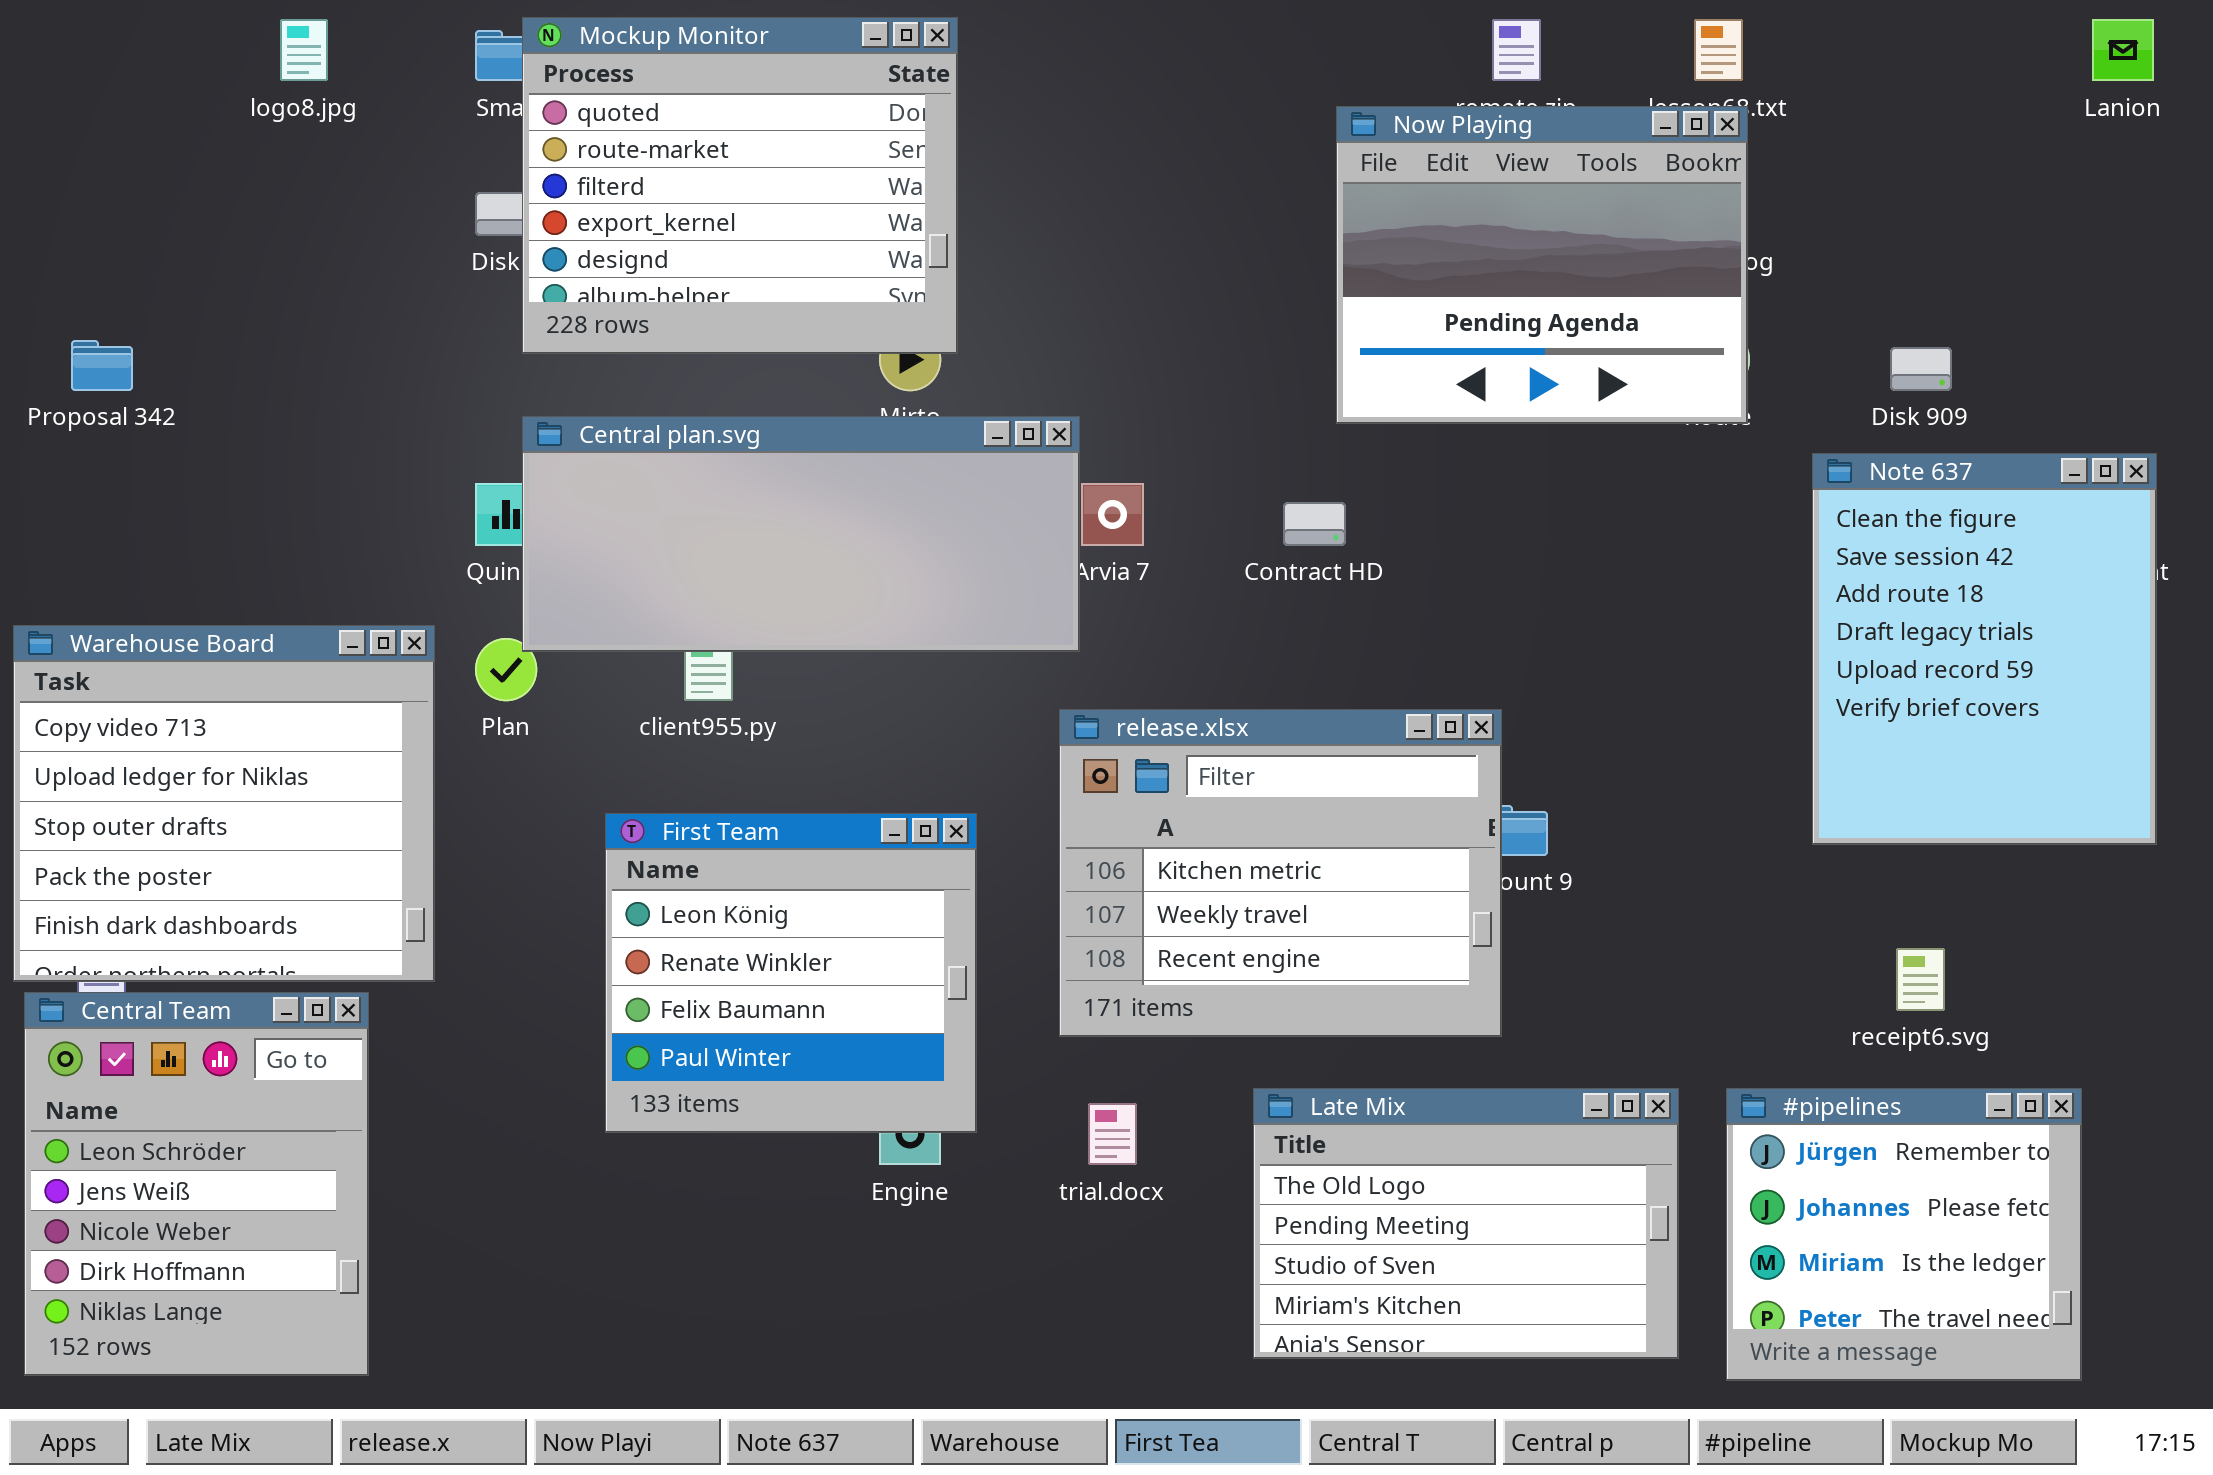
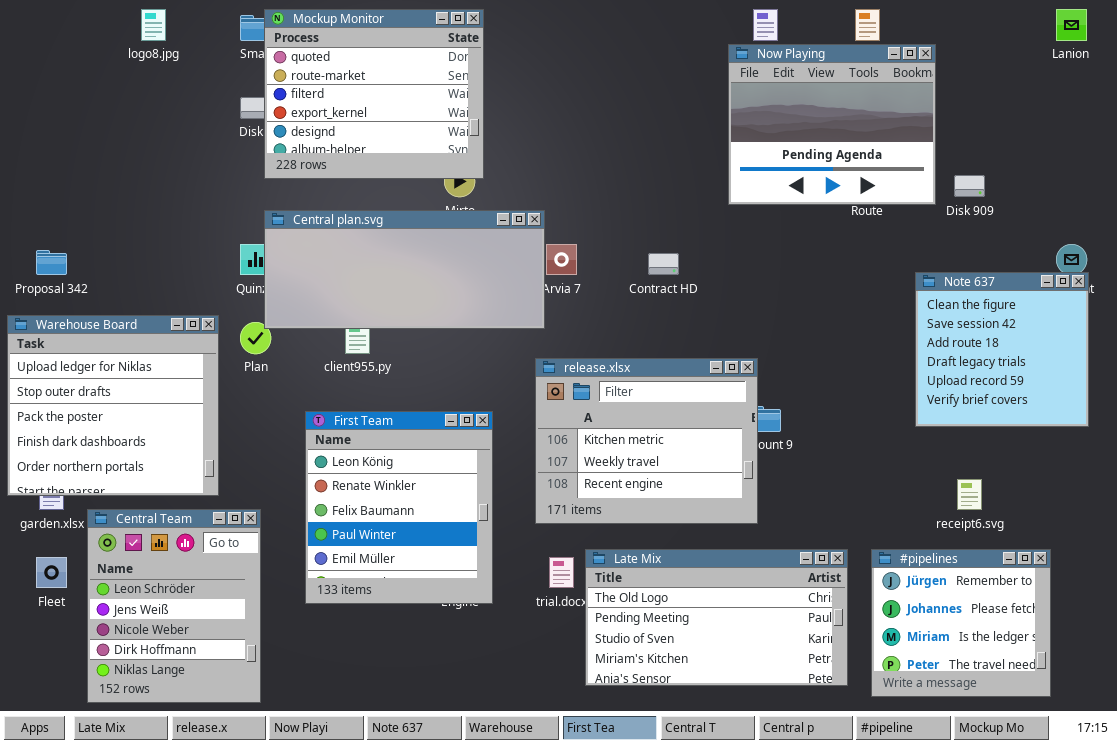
Now Playing: [1336,106,1748,424] -> [728,44,936,205], moved
Proposal 342: [71,340,133,391] -> [36,250,67,275], moved
Note 637: [1812,453,2157,845] -> [915,272,1089,427], resized
Warehouse Board: [13,625,435,982] -> [7,315,219,496], scrolled down 1 row
First Team: [605,813,977,1133] -> [305,411,493,604], resized
Central Team: [24,992,369,1376] -> [87,509,261,703], moved
Late Mix: [1253,1088,1679,1359] -> [585,549,848,686], resized

